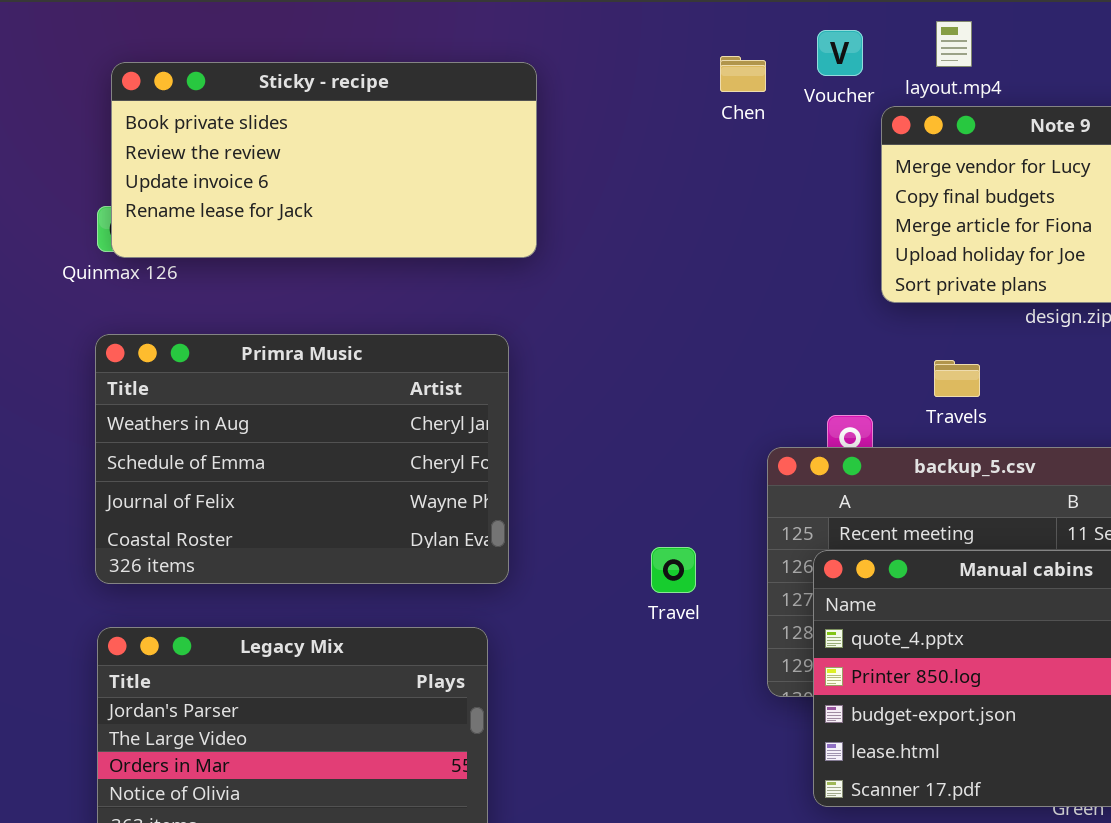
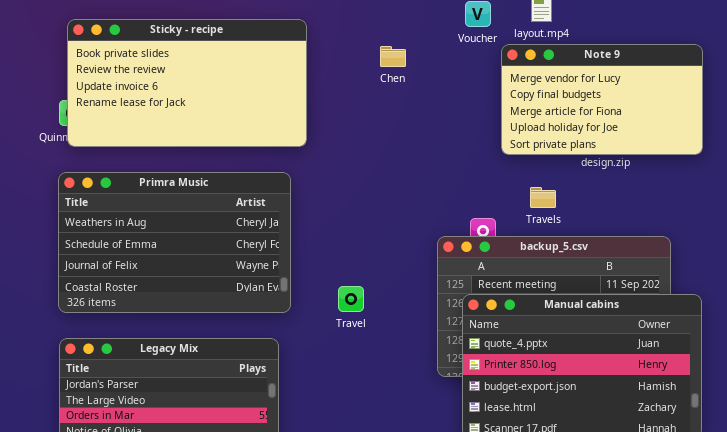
Chen: [720,56,766,92] -> [380,46,406,67], moved
Sticky - recipe: [111,62,537,258] -> [67,19,307,147], resized
Travel: [651,547,696,593] -> [338,286,364,312], moved

